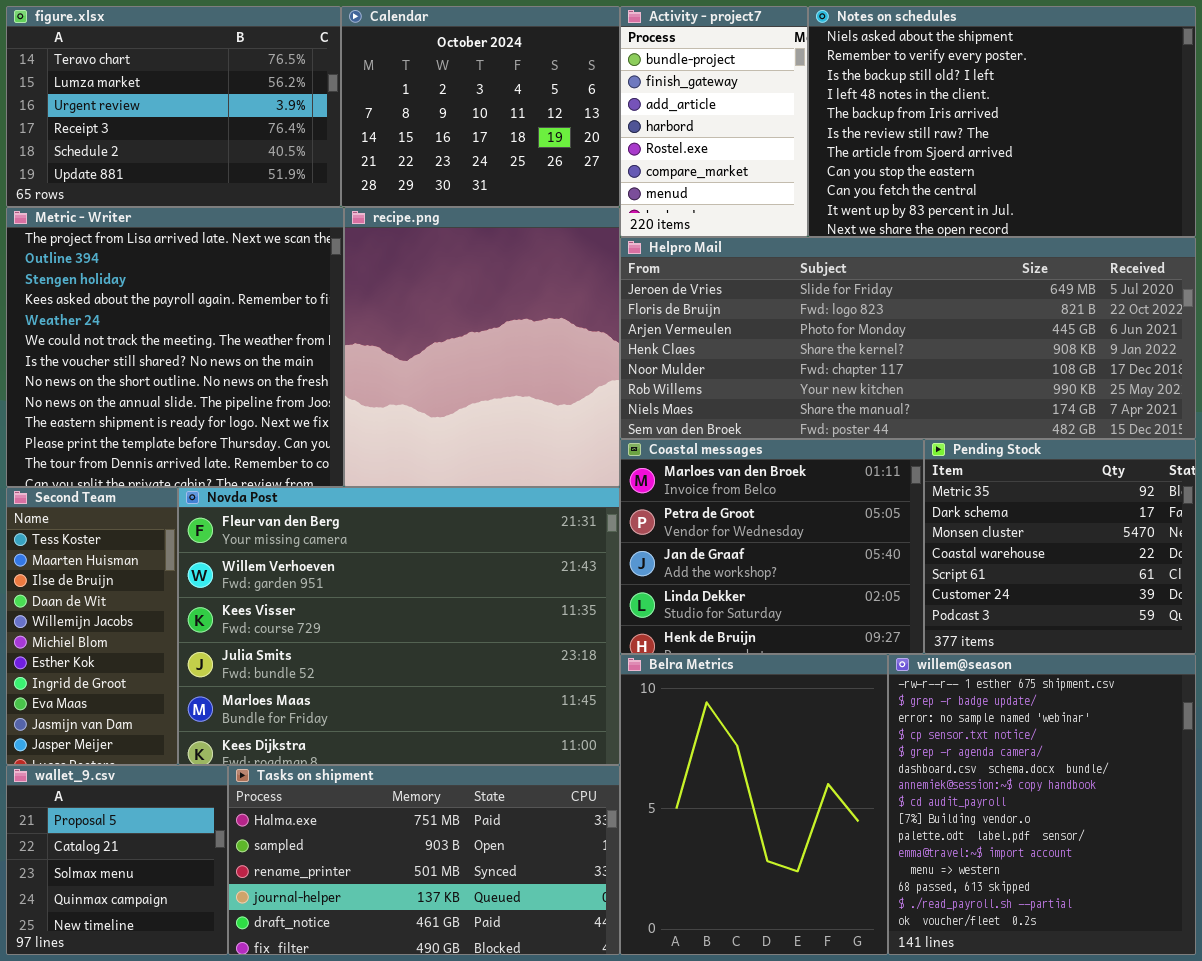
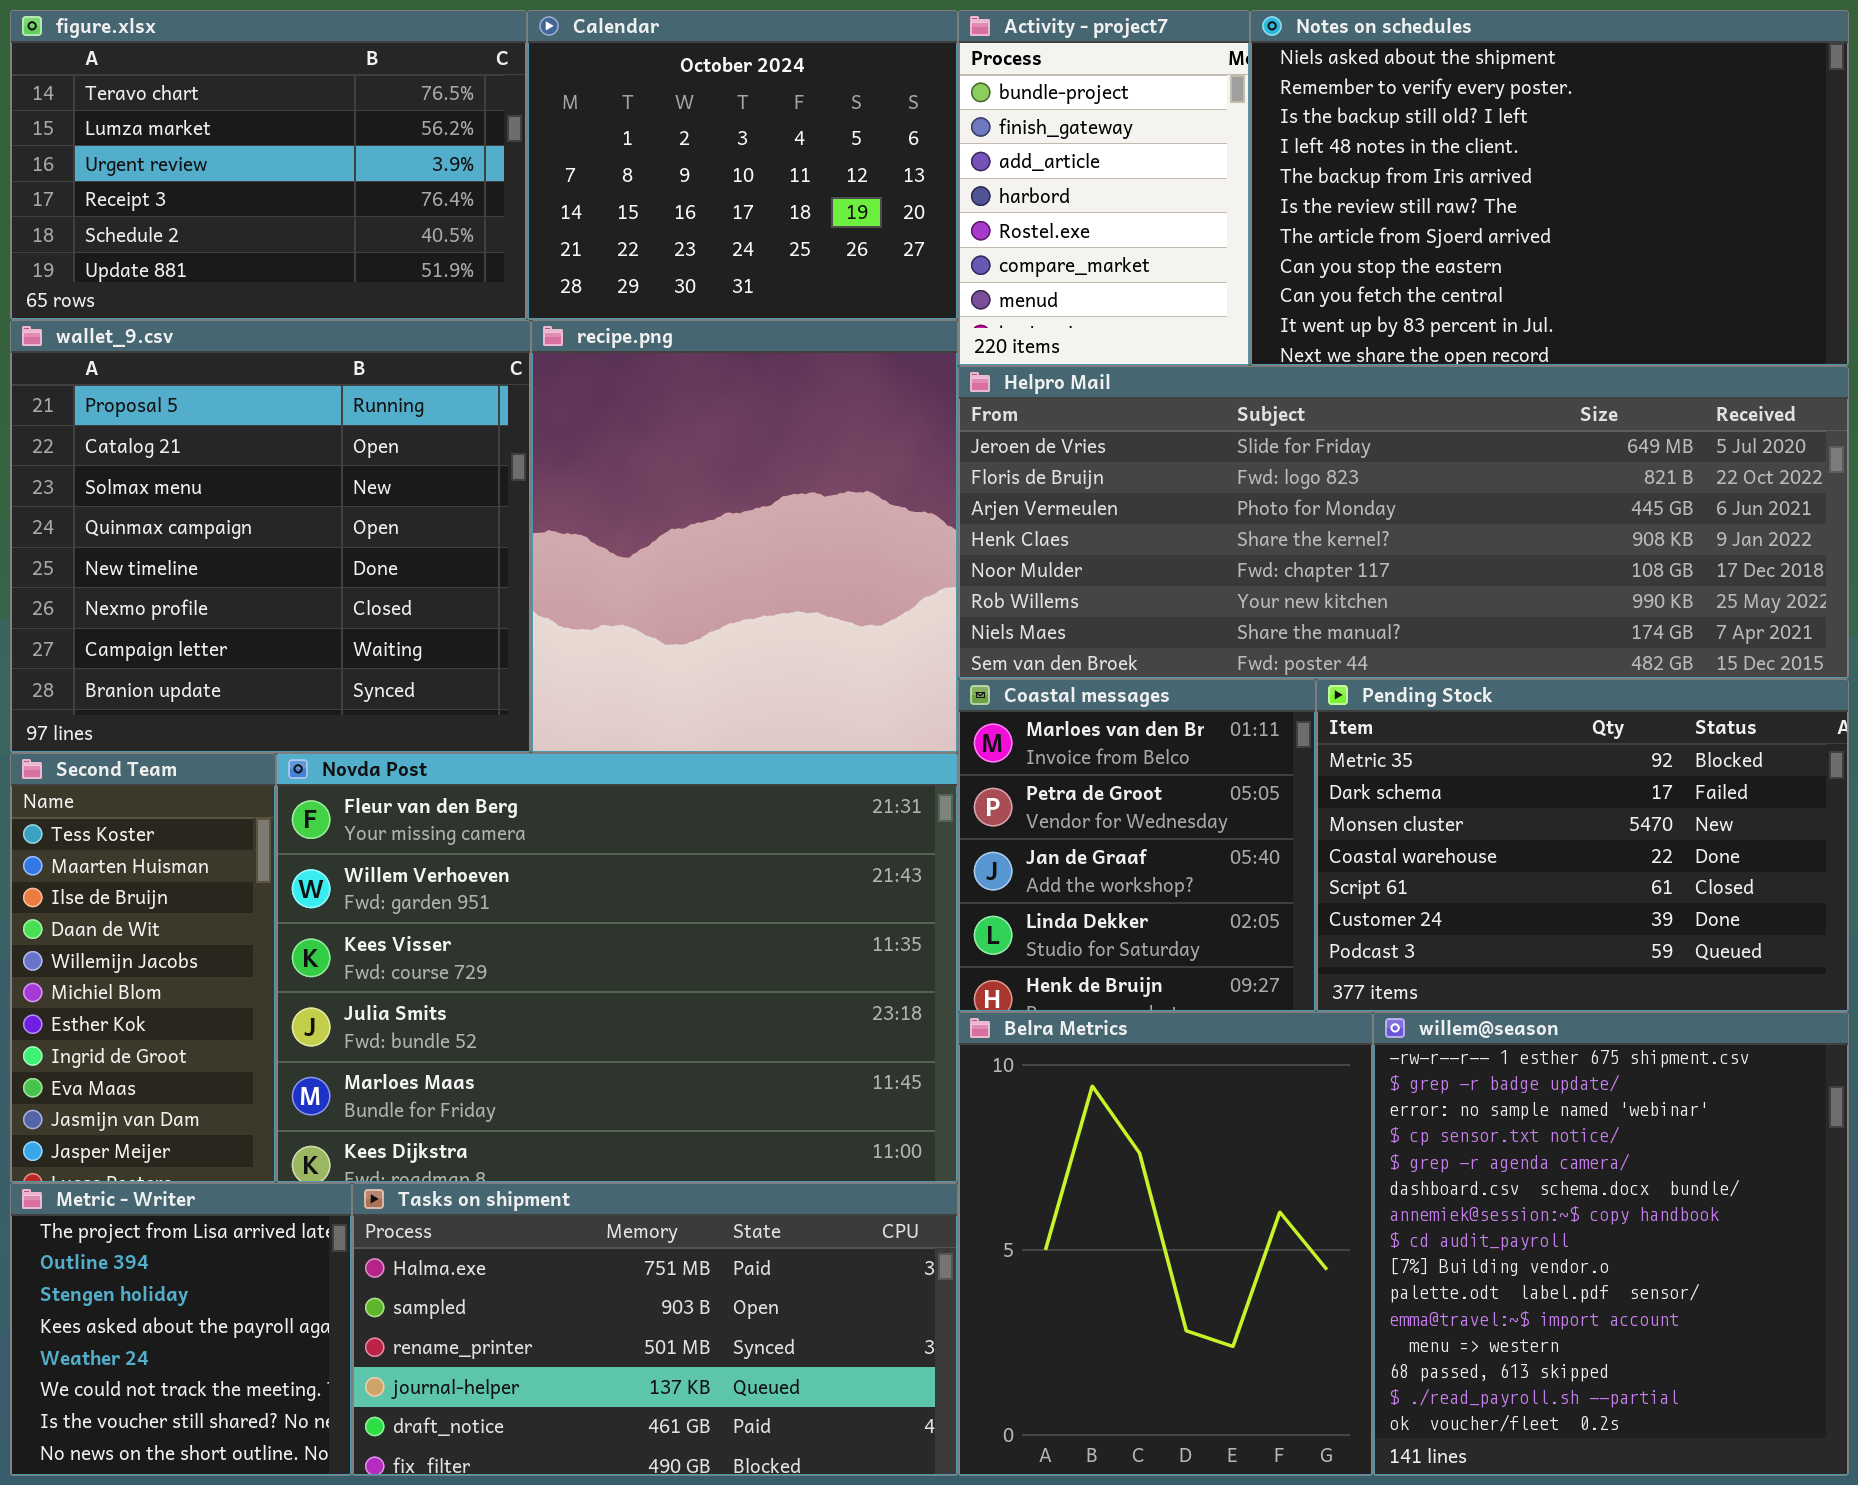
Metric - Writer: [6,207,344,487] -> [10,1183,352,1476], moved, resized
Coastal messages: [620,439,924,654] -> [958,679,1316,1012], resized
Pending Stock: [924,439,1196,654] -> [1316,679,1849,1012], resized
wallet_9.csv: [6,765,228,955] -> [10,320,531,753], moved, resized

